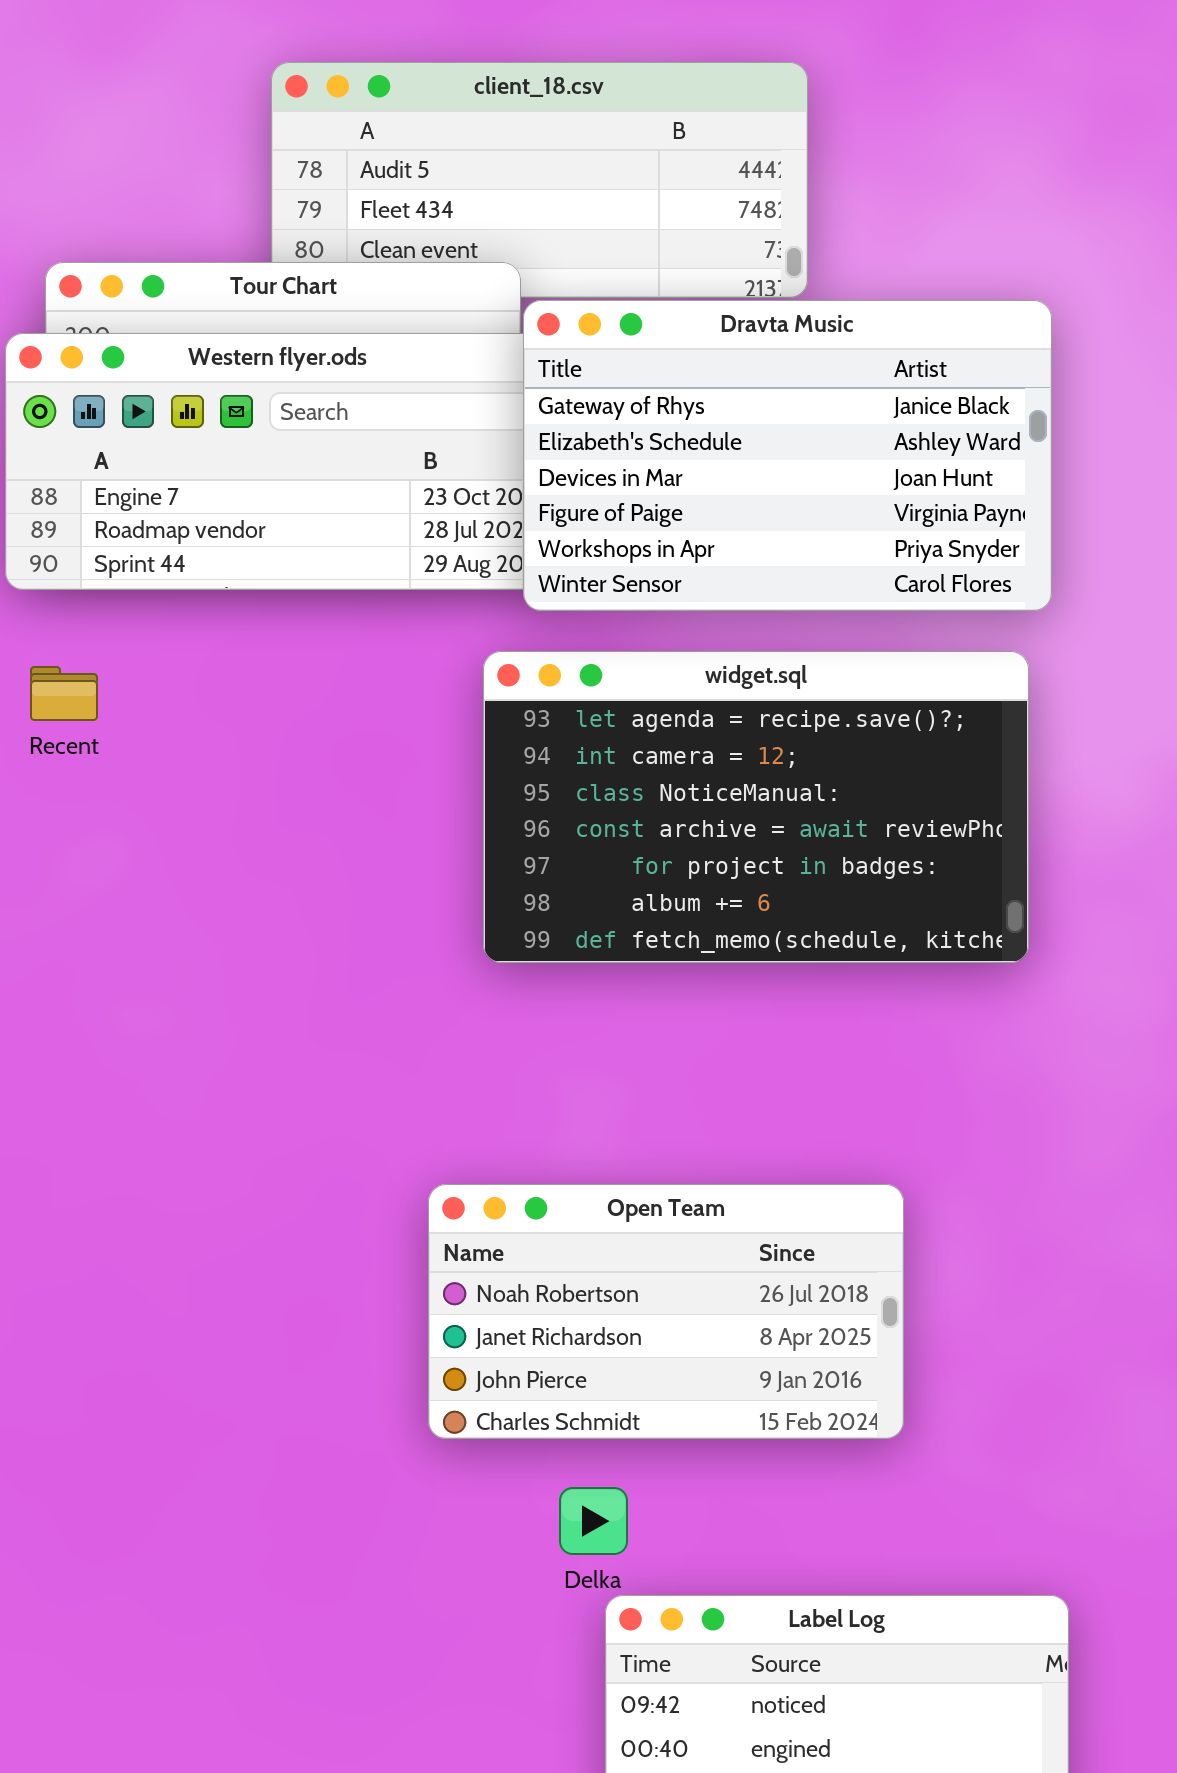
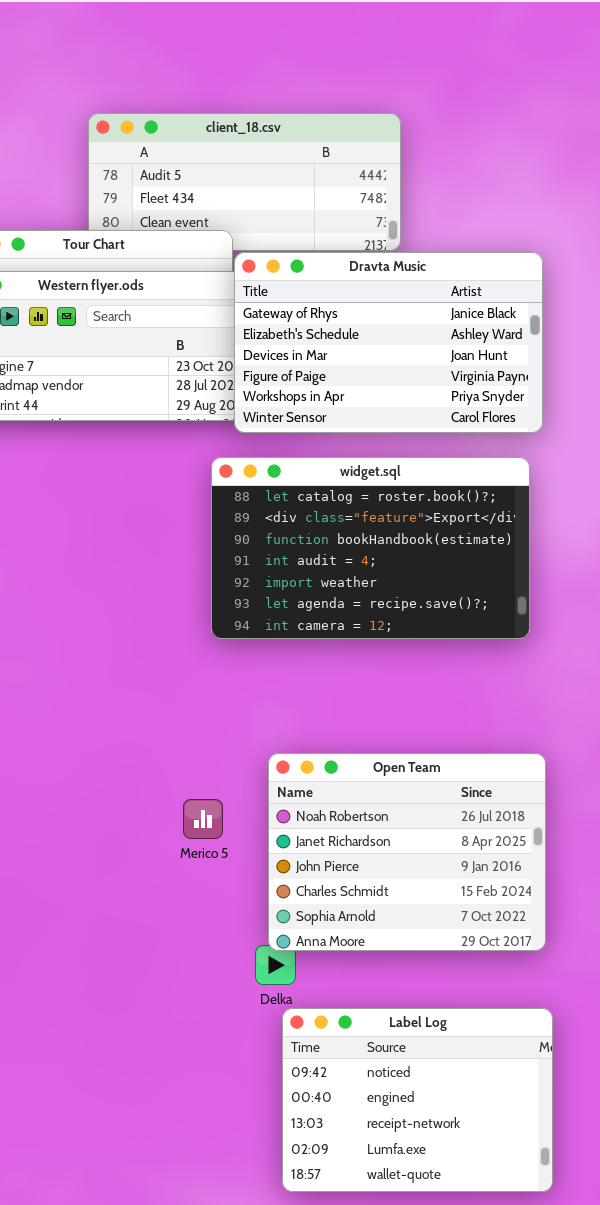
widget.sql: [483,651,1029,963] -> [211,457,530,639], scrolled up 5 rows
Open Team: [428,1184,904,1439] -> [268,753,546,951], moved, resized

